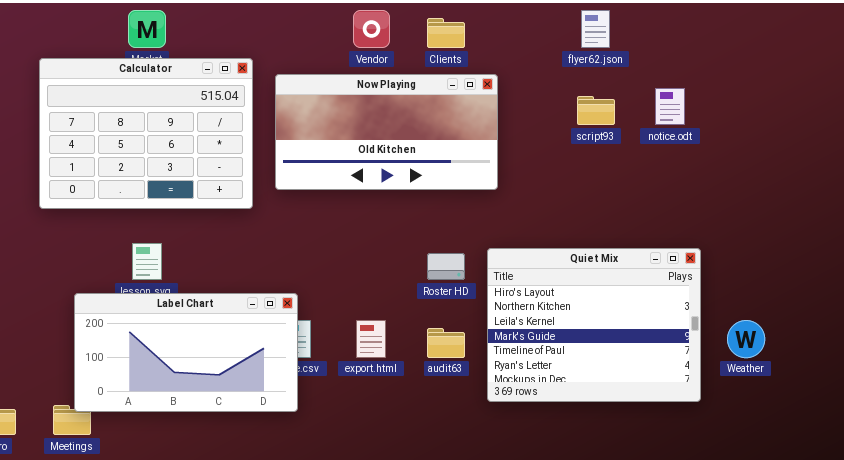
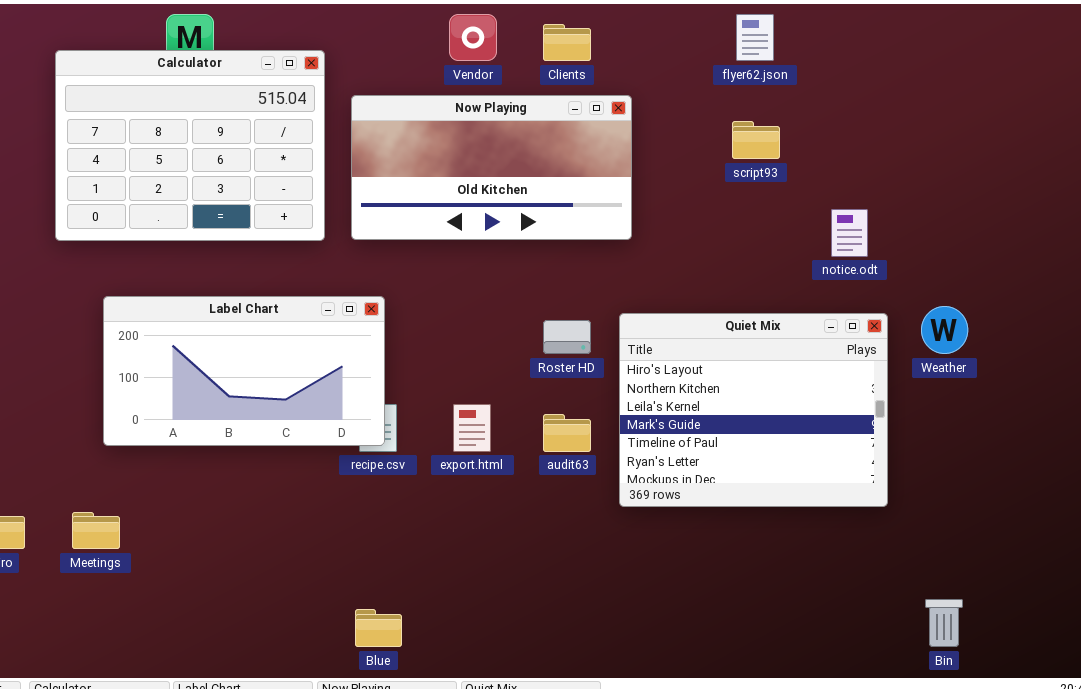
Calculator: [39,58,253,209] -> [55,50,325,241], moved
notice.odt: [655,88,685,125] -> [831,209,868,257], moved
Label Chart: [74,293,298,412] -> [103,296,385,446], moved
Weather: [727,320,765,358] -> [921,306,968,354], moved

